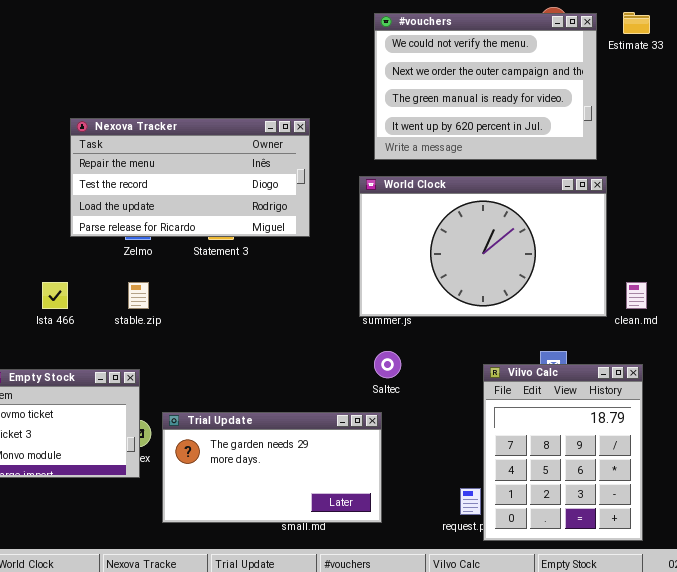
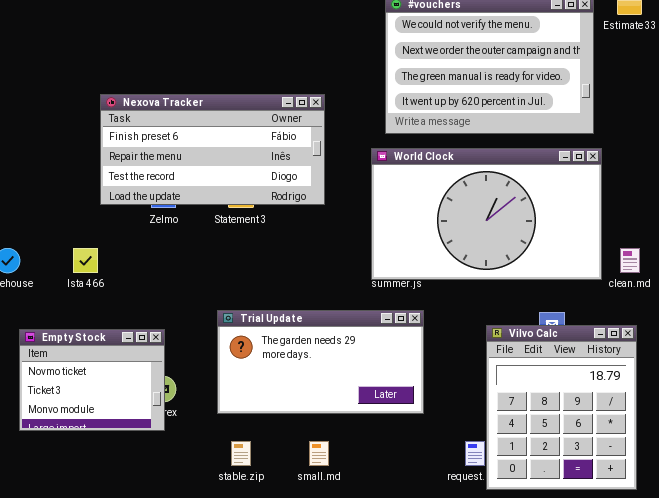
Nexova Tracker: [70,118,310,237] -> [100,94,325,205], scrolled up 1 row
stable.zip: [128,282,149,309] -> [231,441,251,466], moved
Trial Update: [162,412,382,523] -> [217,310,424,414], moved

